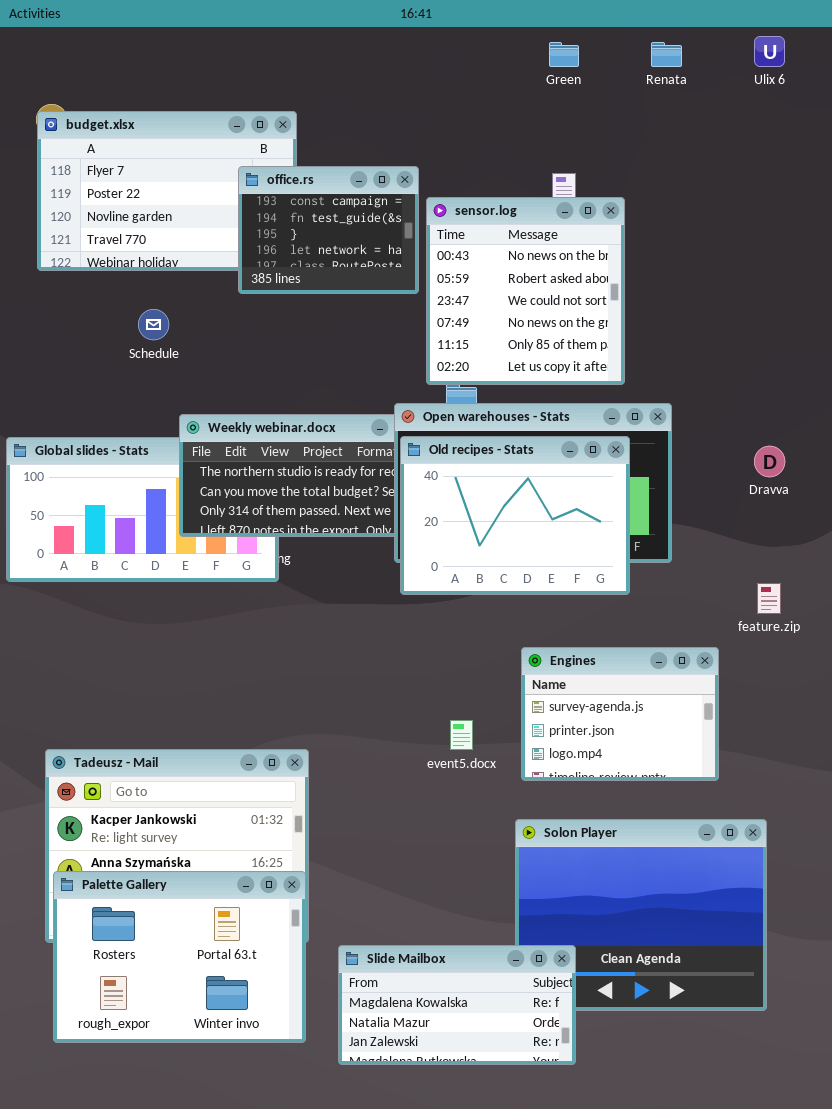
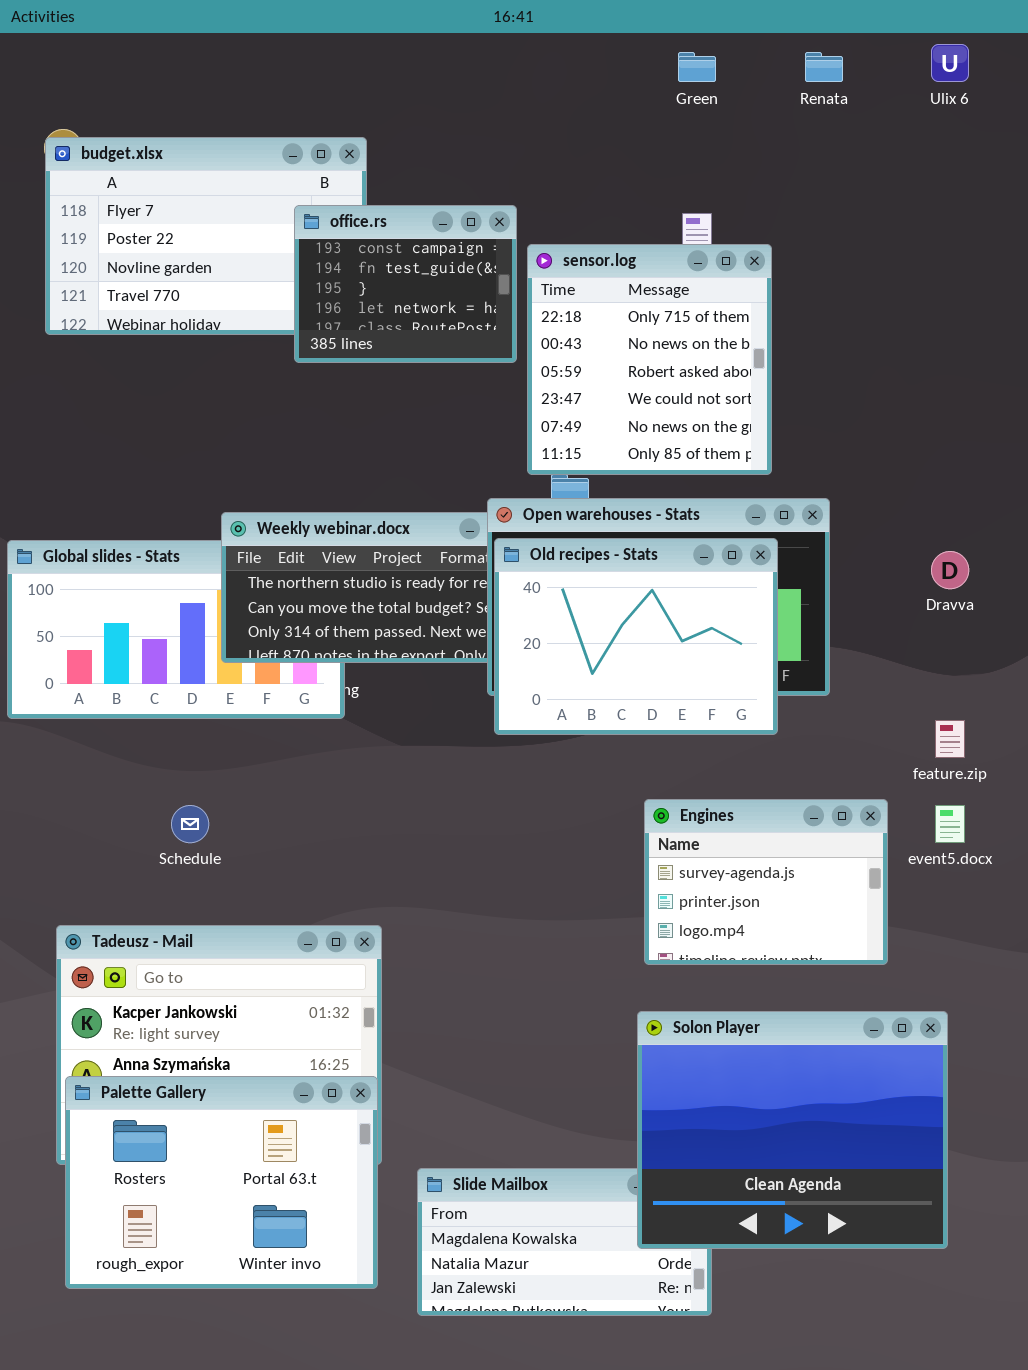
sensor.log: [426,197,625,385] -> [527,244,772,475], scrolled up 1 row
Schedule: [138,309,169,340] -> [171,805,209,843], moved
event5.docx: [450,720,473,750] -> [935,805,965,843], moved
Solon Player: [515,819,767,1011] -> [637,1011,948,1249], raised

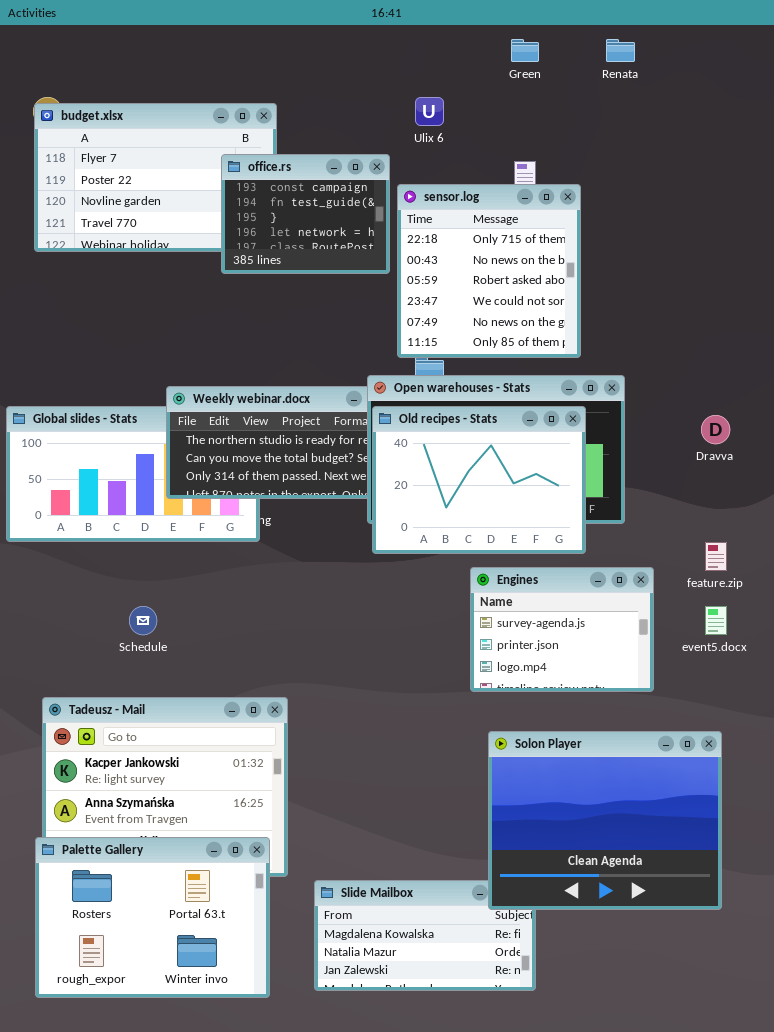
Ulix 6: [931,44,969,82] -> [415,97,444,126], moved
Engines: [644,799,888,965] -> [470,567,654,692], moved
Solon Player: [637,1011,948,1249] -> [488,731,722,910], moved
Palette Gallery: [65,1076,378,1289] -> [35,837,270,998], moved

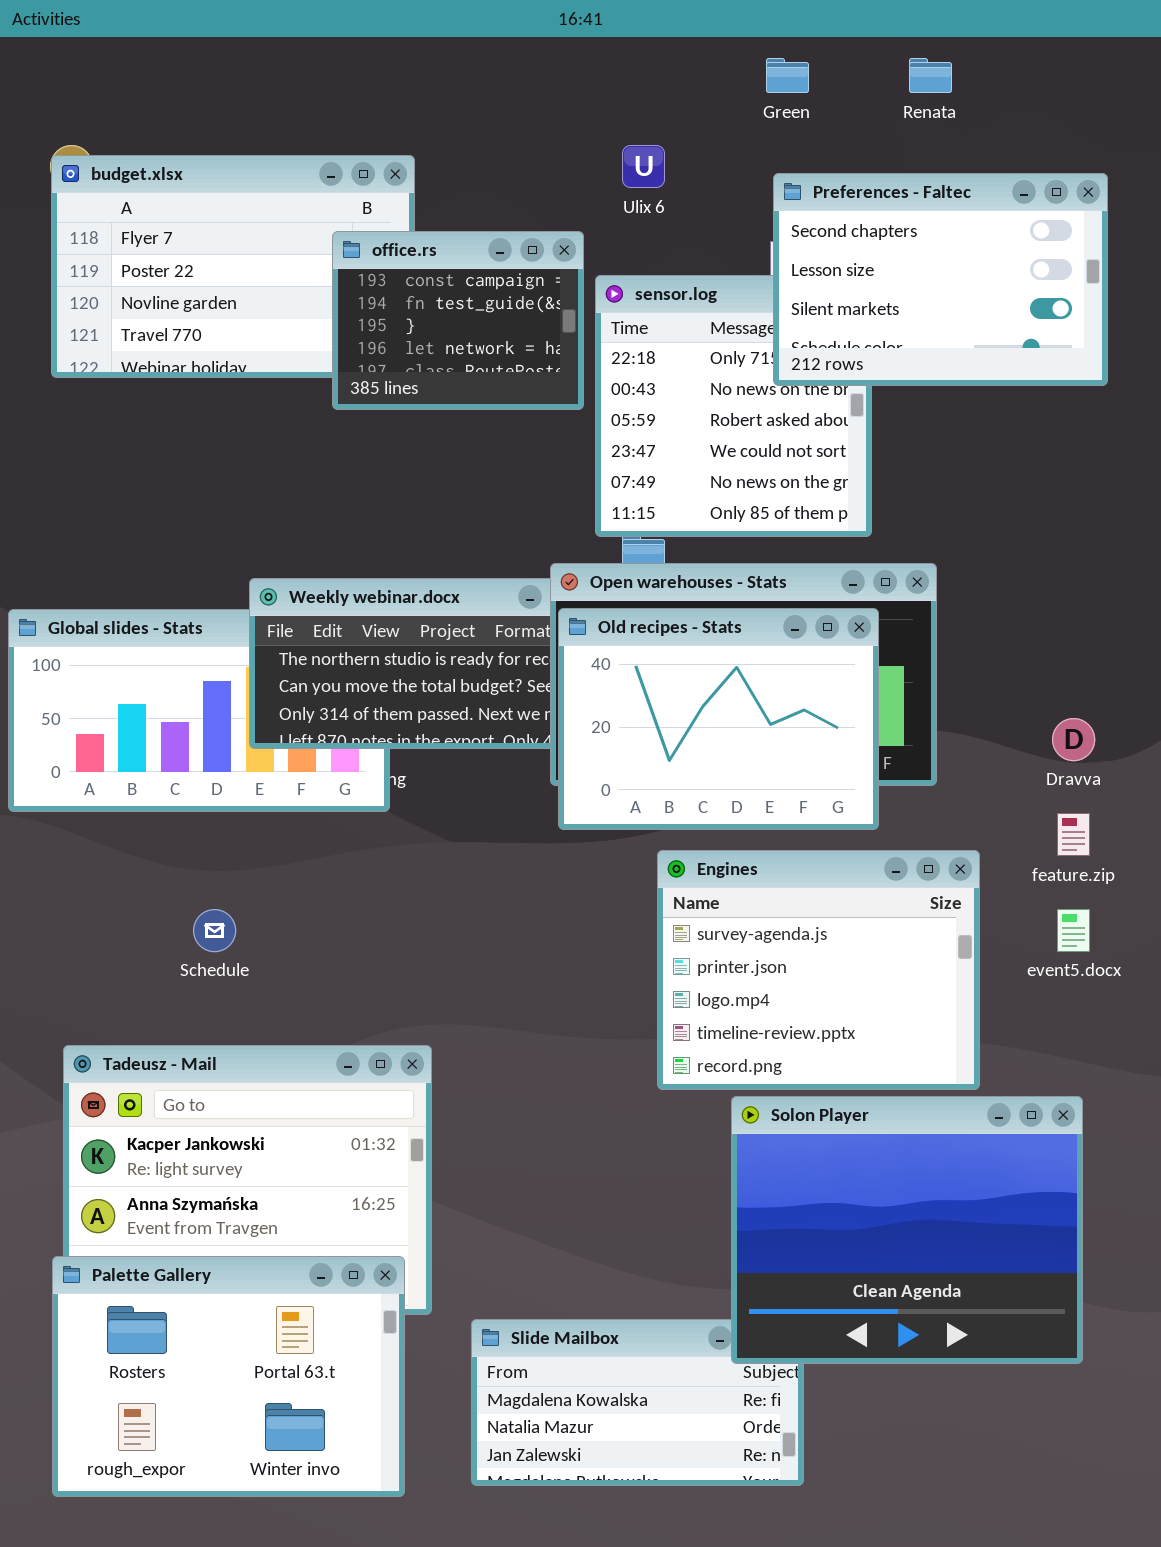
Preferences - Faltec: none -> [773,173,1108,386], opened
Dravva: [701,415,730,444] -> [1052,718,1095,761], moved
Engines: [470,567,654,692] -> [657,850,980,1090], resized

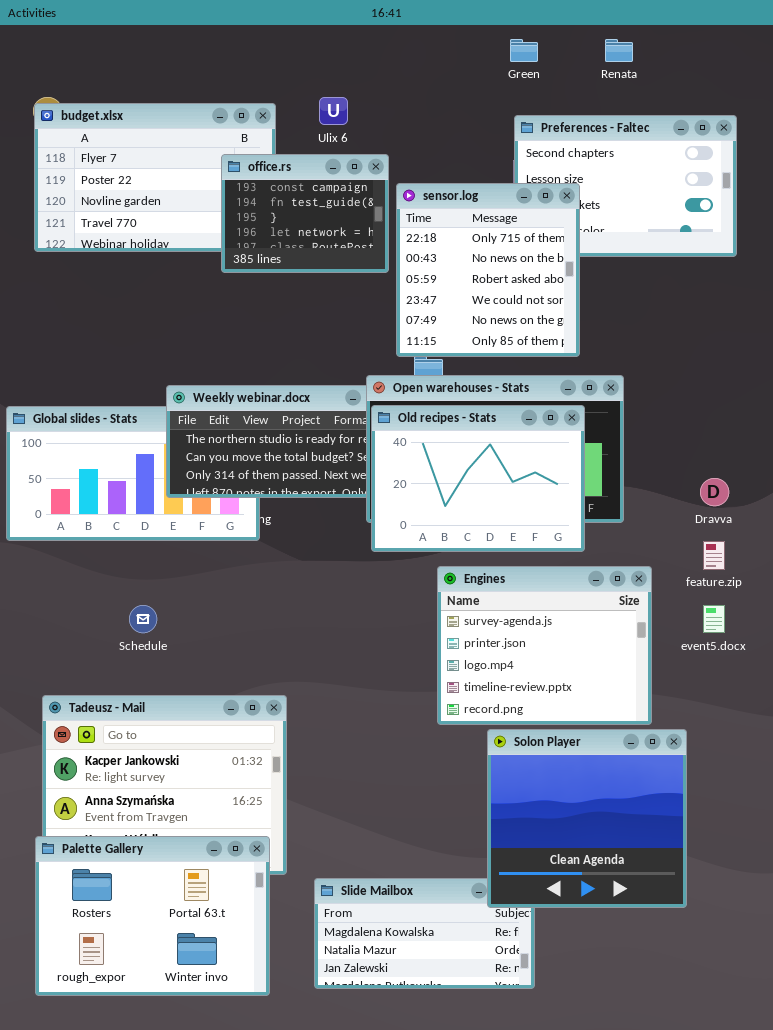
Ulix 6: [622,145,665,188] -> [319,97,348,125], moved
sensor.log: [595,275,872,537] -> [396,183,580,357], raised
Solon Player: [731,1096,1083,1364] -> [487,729,687,908], resized

